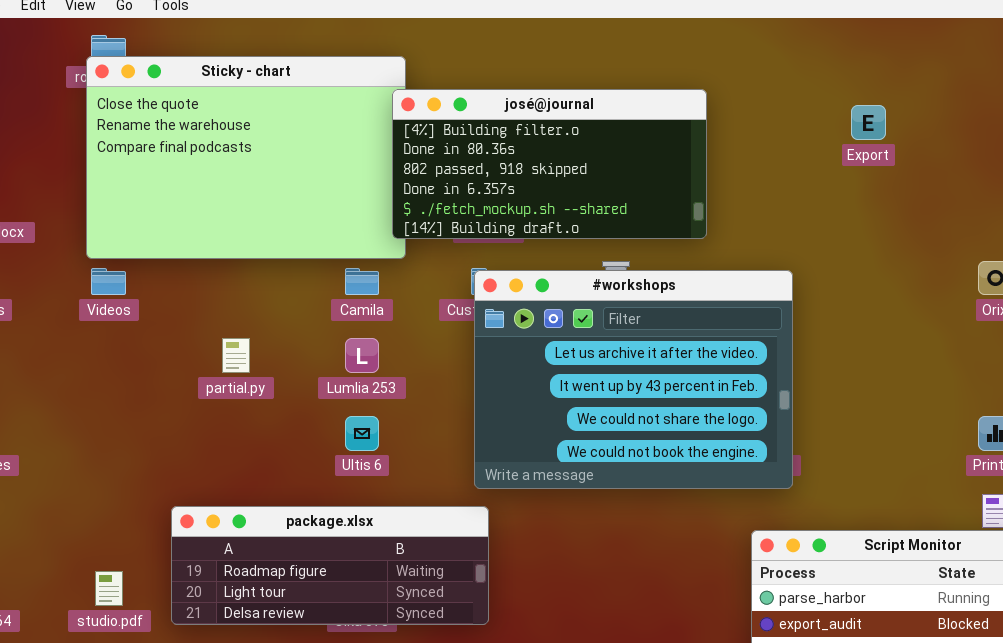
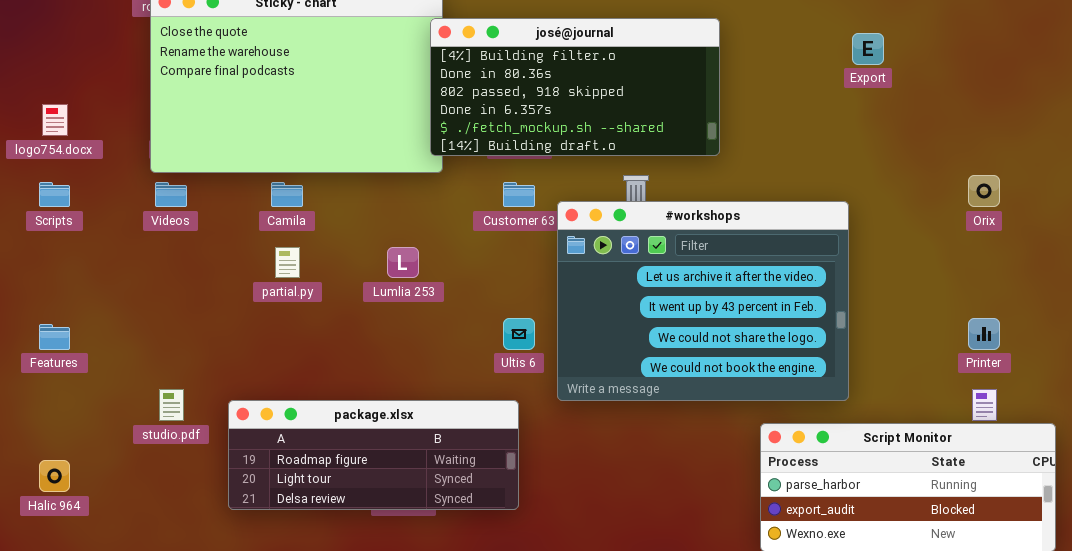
Camila: [345,268,379,295] -> [271,182,303,207], moved
#workshops: [474,270,793,489] -> [557,201,849,401], moved
Ultis 6: [345,416,379,451] -> [503,318,535,350], moved
studio.pdf: [95,571,123,606] -> [159,389,184,421], moved

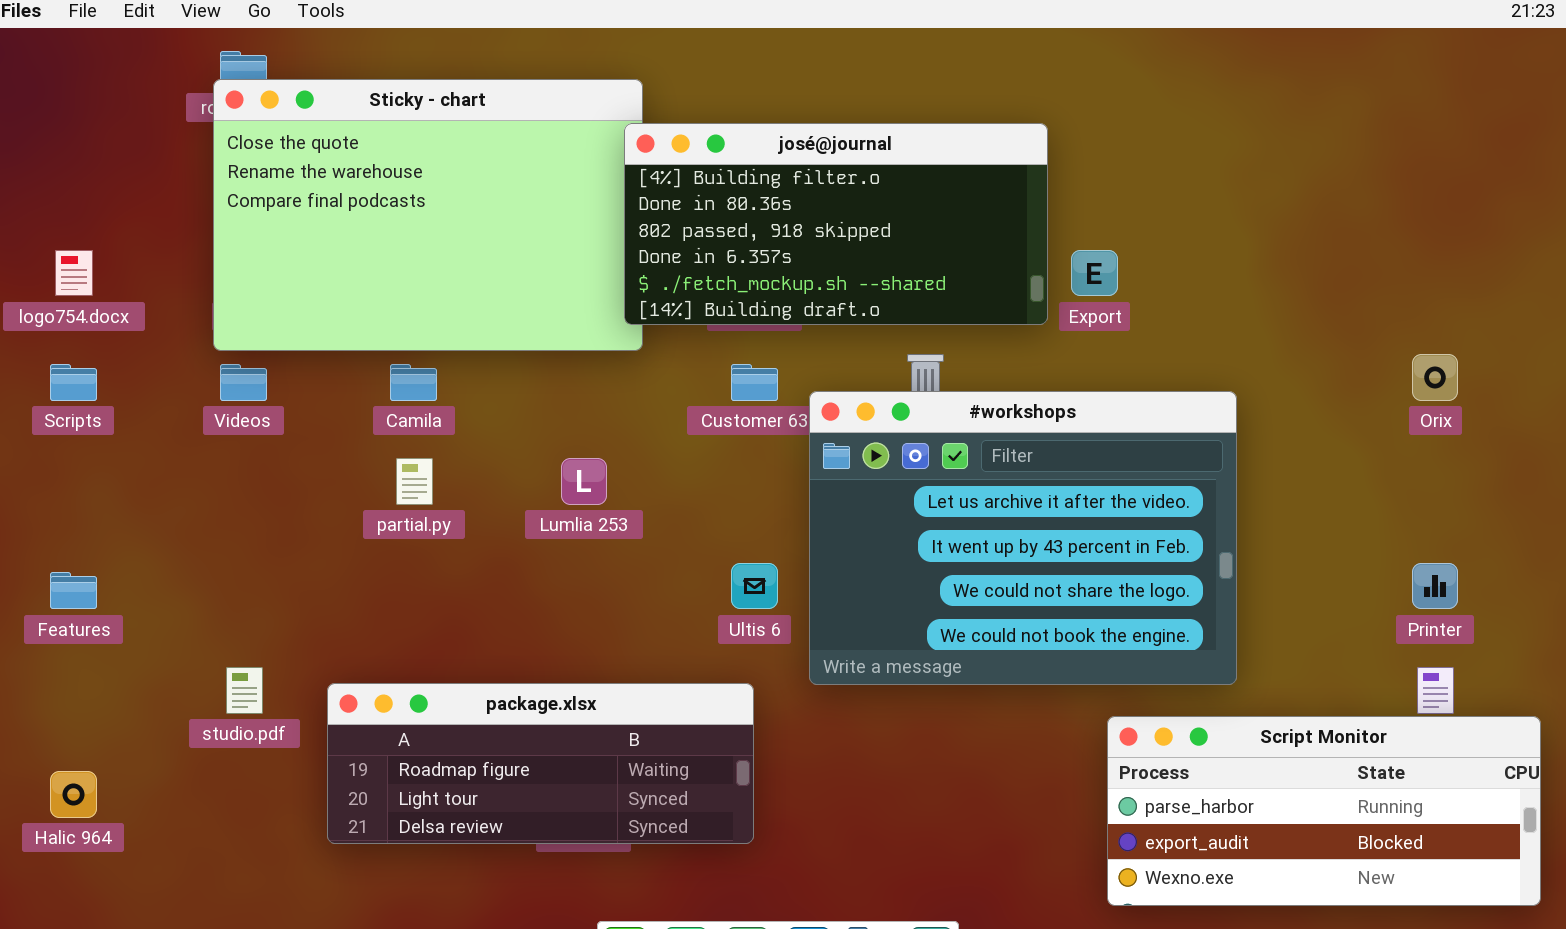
Export: [852,33,884,65] -> [1071,250,1118,296], moved

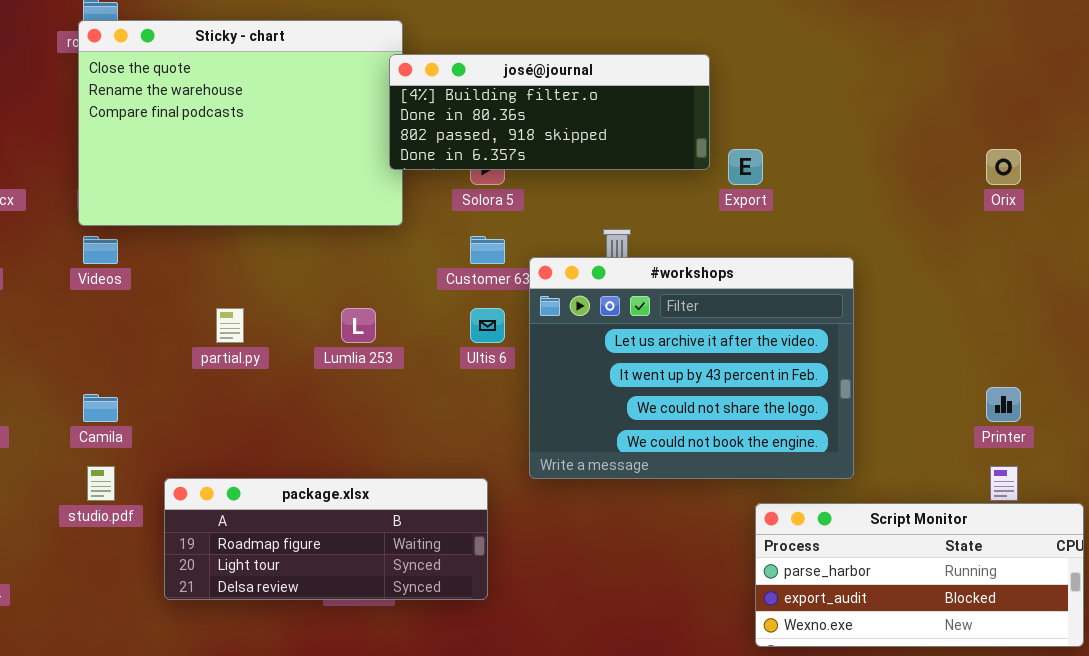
josé@journal: [624,123,1048,325] -> [389,54,710,170], resized
Orix: [1412,354,1458,401] -> [986,149,1021,185], moved
Camila: [390,364,437,401] -> [83,394,118,422], moved
Ultis 6: [731,563,778,609] -> [470,308,505,343], moved

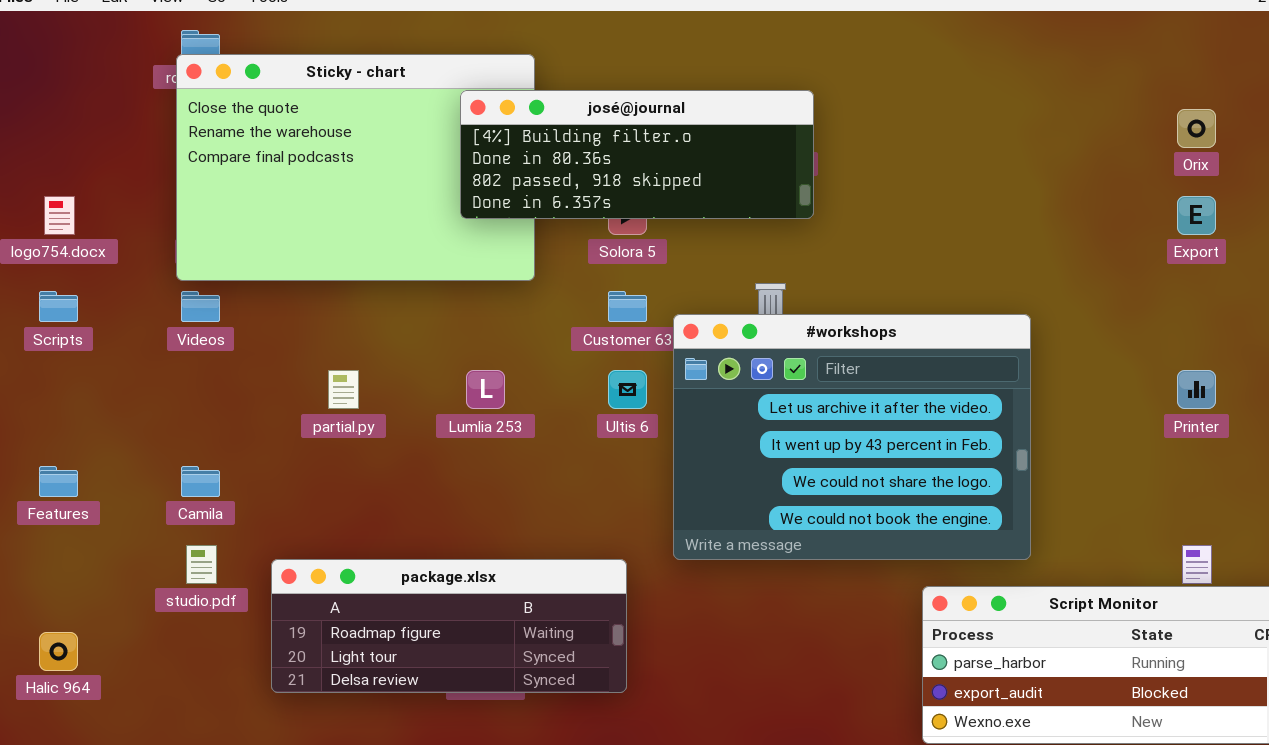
josé@journal: [389,54,710,170] -> [460,90,814,219], moved
Export: [728,149,763,185] -> [1177,196,1216,235], moved
Orix: [986,149,1021,185] -> [1177,109,1216,148], moved
Printer: [986,387,1021,422] -> [1177,370,1216,409], moved

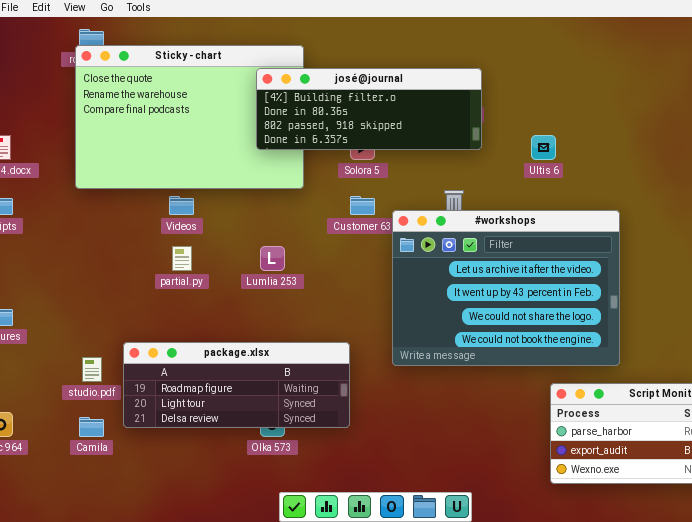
Videos: [181,291,220,322] -> [169,196,194,215], moved
Ultis 6: [608,370,647,409] -> [531,135,556,160], moved
Camila: [181,466,220,497] -> [79,417,104,437], moved
package.xlsx: [271,559,627,693] -> [123,342,350,428], moved

